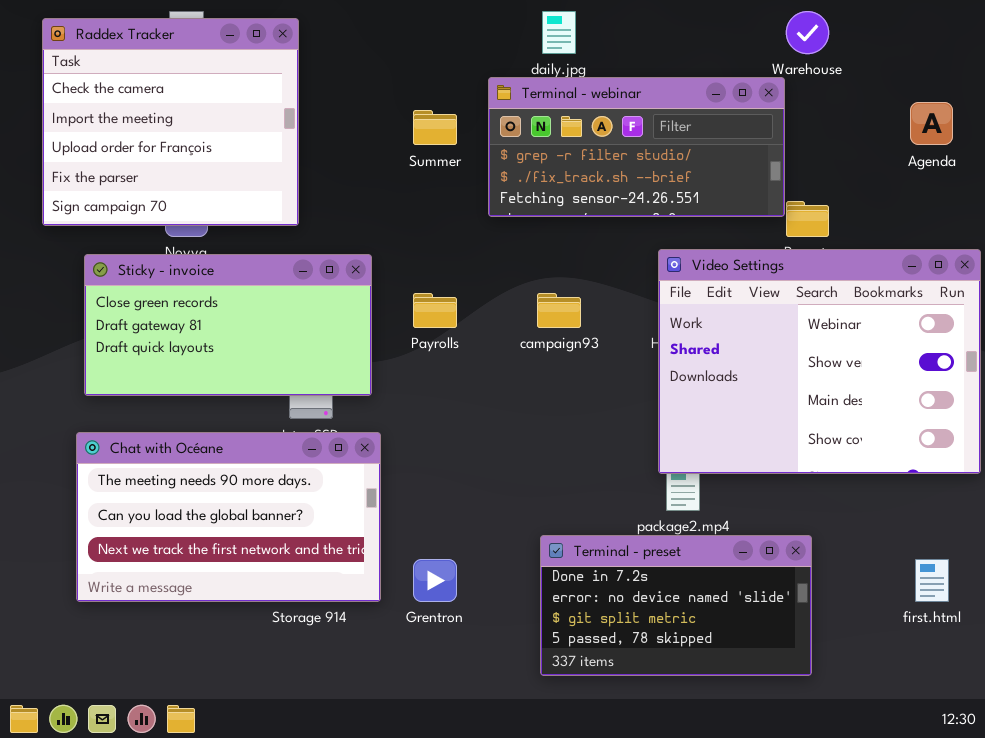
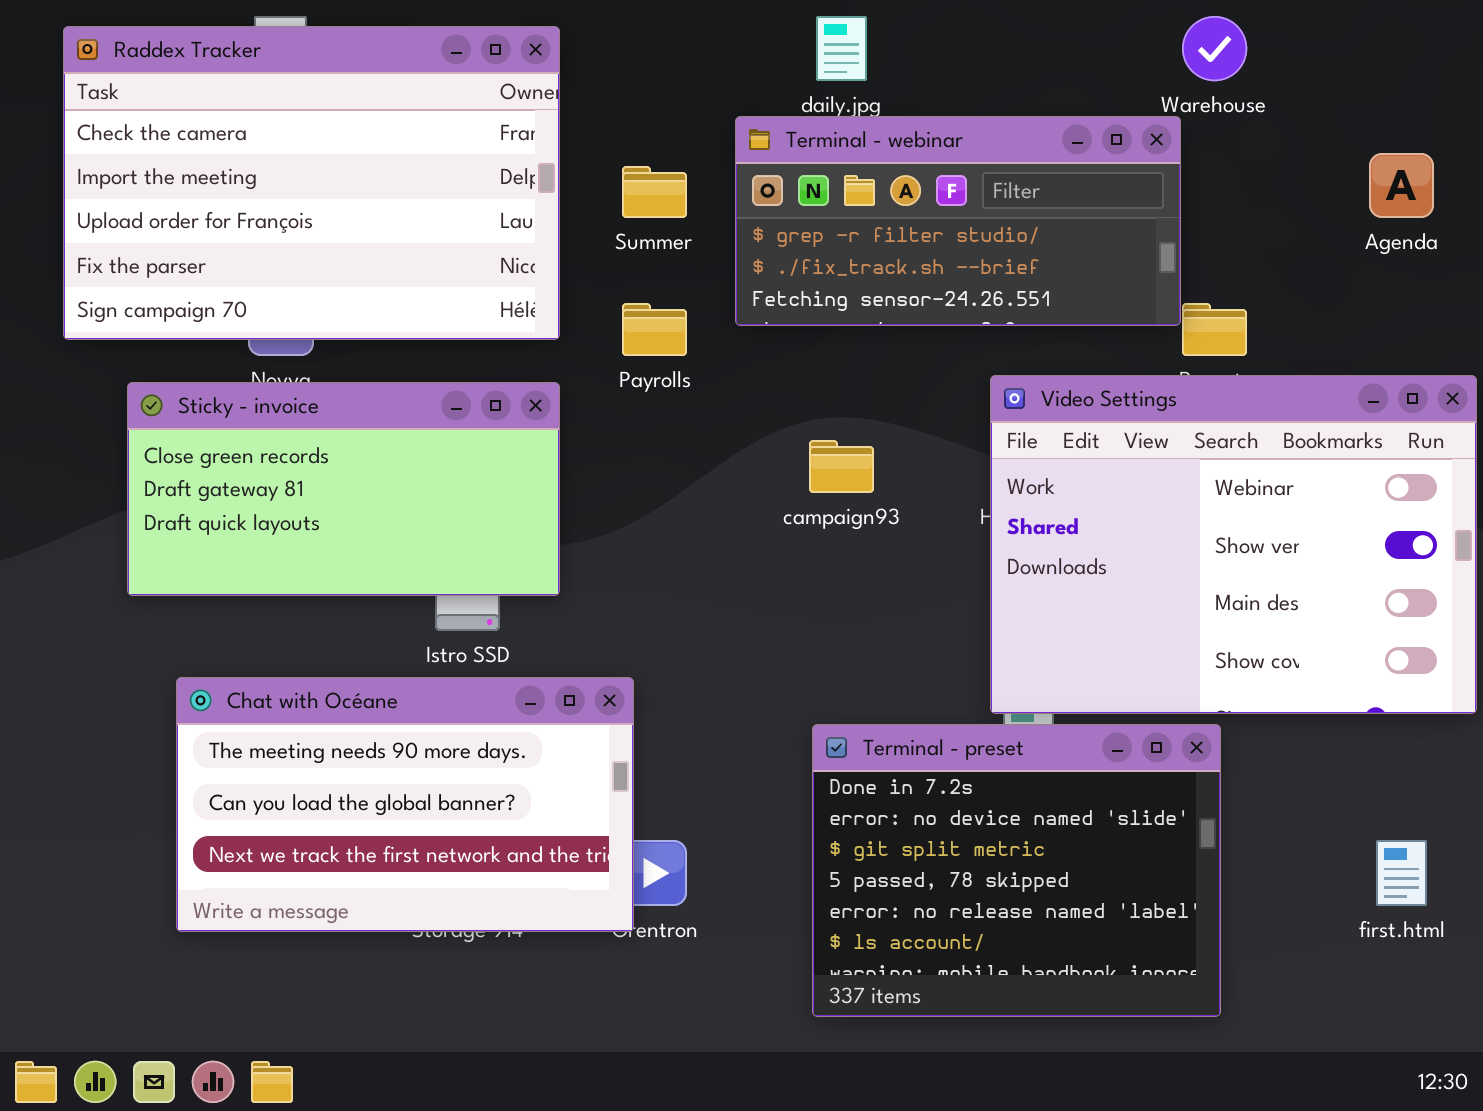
Raddex Tracker: [42,18,299,226] -> [63,26,560,340], resized
Payrolls: [413,293,457,328] -> [622,303,687,356], moved
Chat with Océane: [76,432,381,602] -> [176,677,634,932], moved
Terminal - preset: [540,535,812,676] -> [812,724,1221,1017], resized

